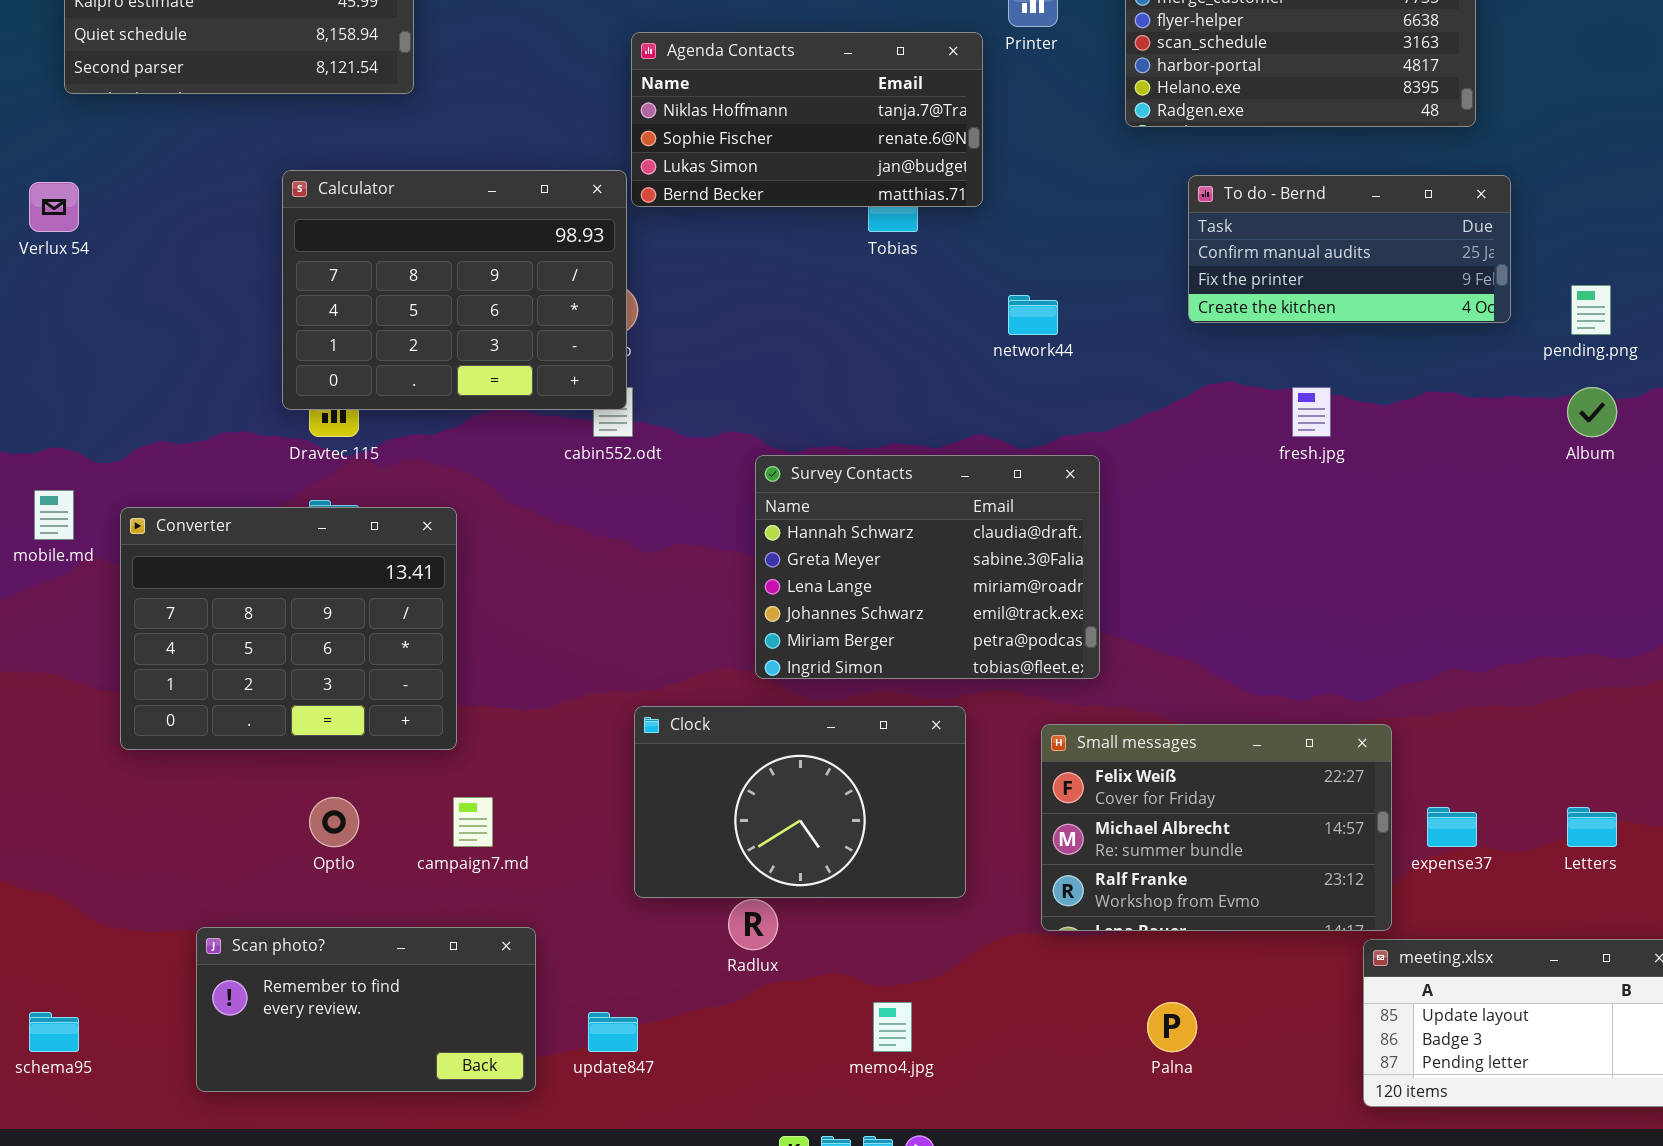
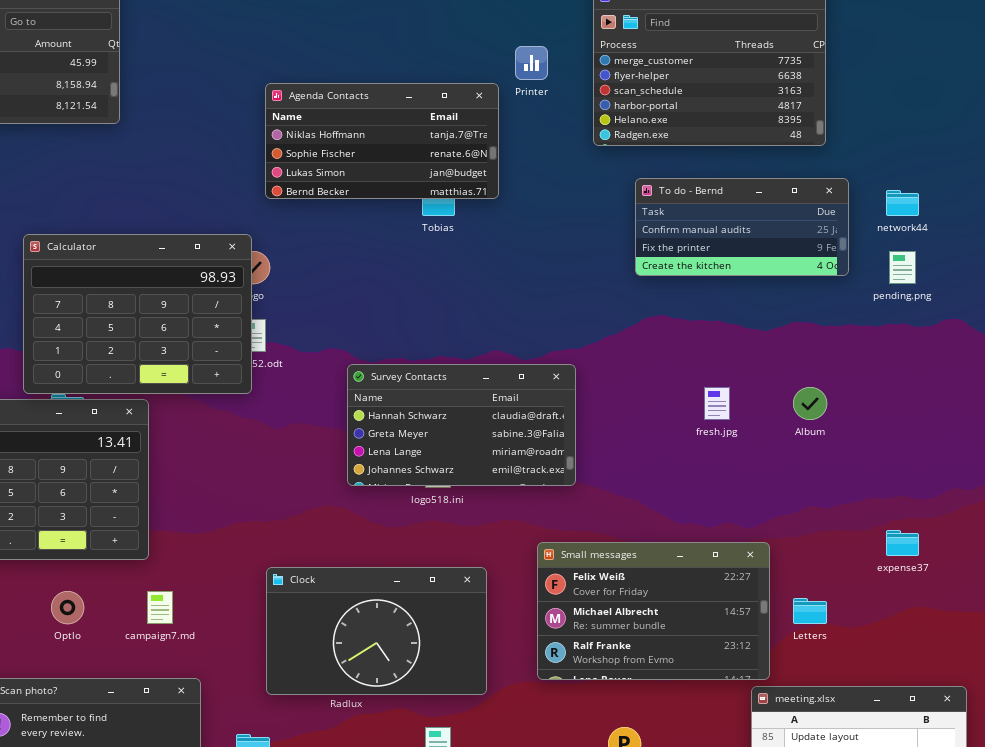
Calculator: [282,170,627,410] -> [23,234,252,394], moved
network44: [1008,295,1058,335] -> [886,190,919,216], moved
fresh.jpg: [1292,387,1331,437] -> [704,387,730,420], moved
Album: [1567,387,1617,437] -> [793,387,827,420], moved
Survey Contacts: [755,455,1100,679] -> [347,364,576,486], resized
Clock: [634,706,966,898] -> [266,567,487,695], moved
expense37: [1427,807,1477,847] -> [886,530,919,556], moved
Letters: [1567,807,1617,847] -> [793,598,827,624], moved

